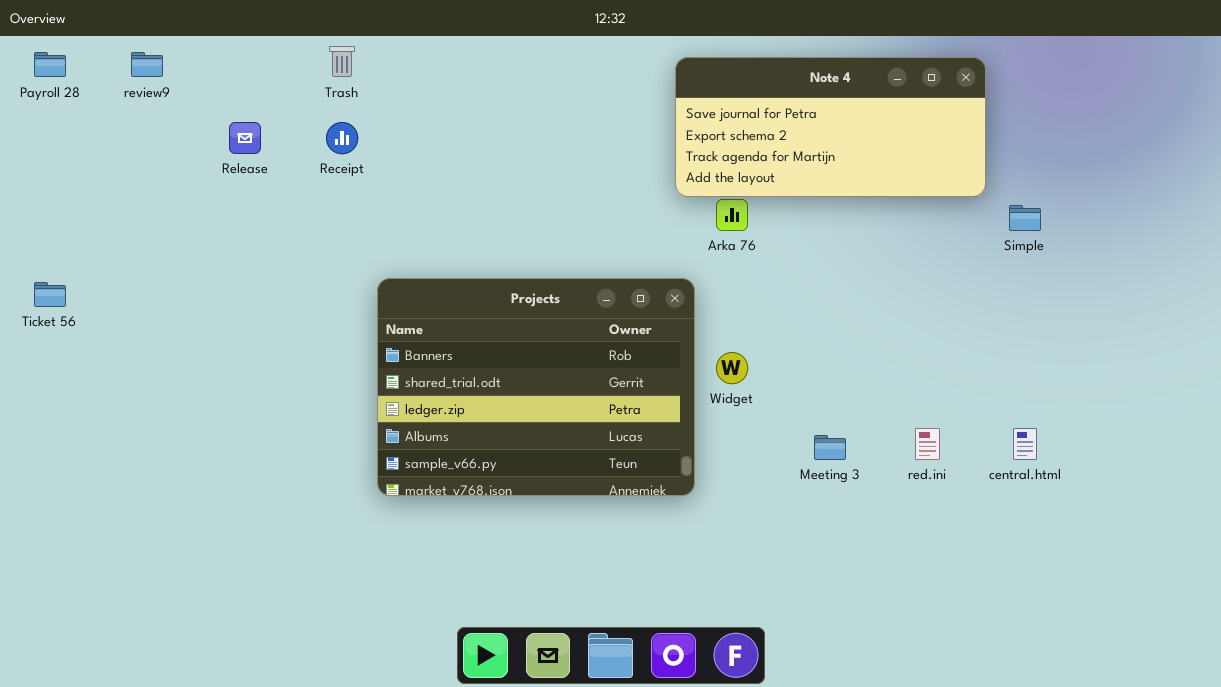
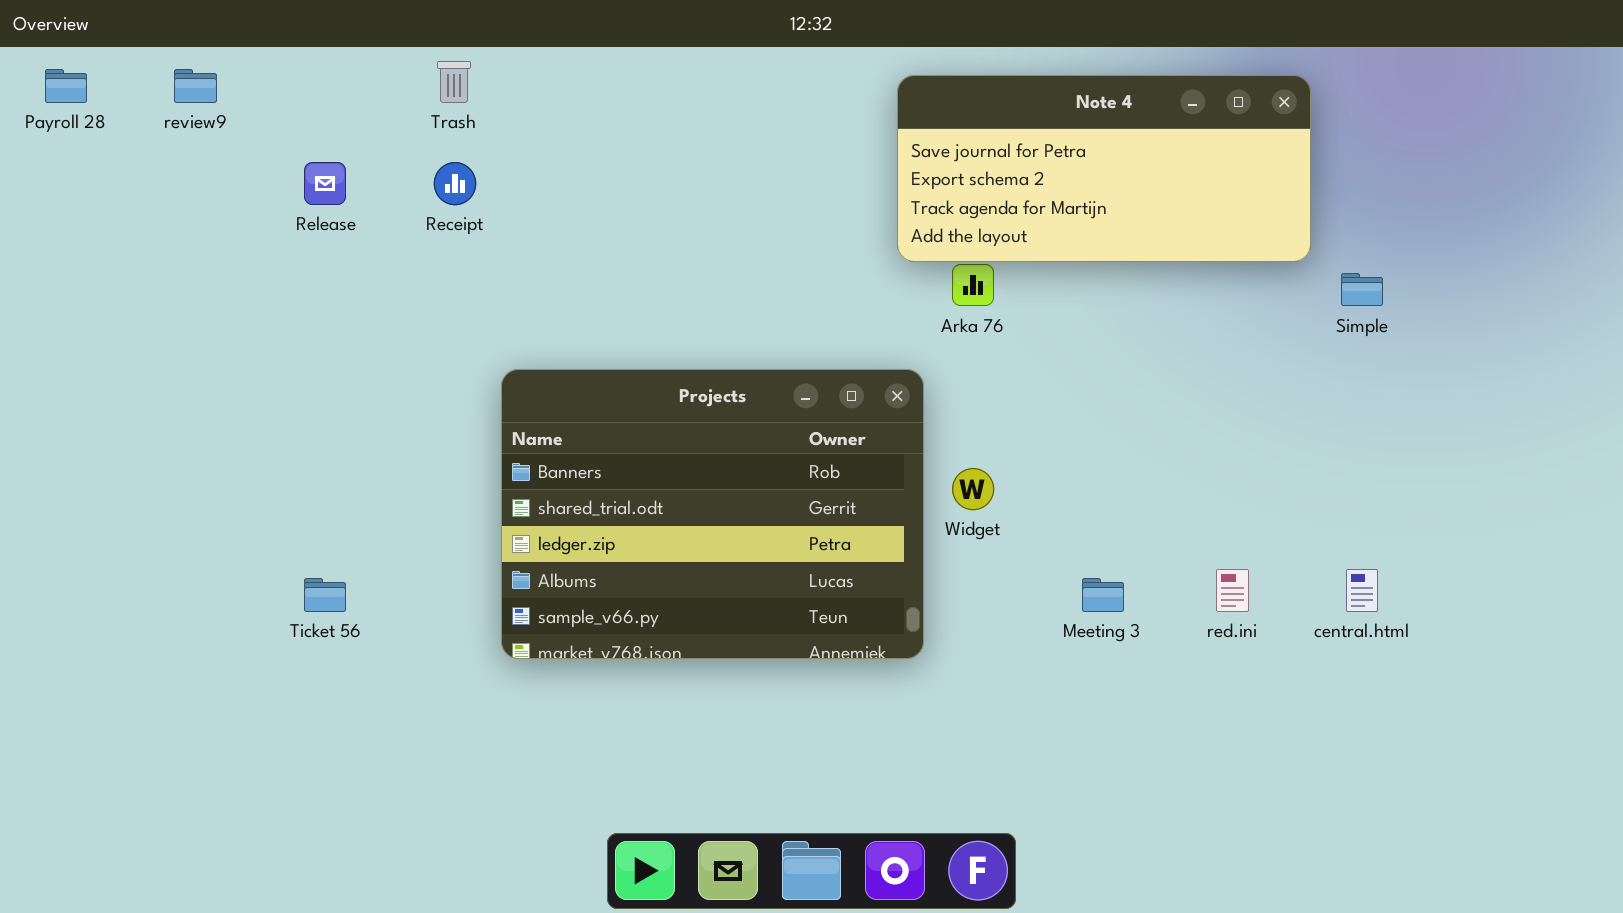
Ticket 56: [34,282,66,307] -> [304,578,346,612], moved

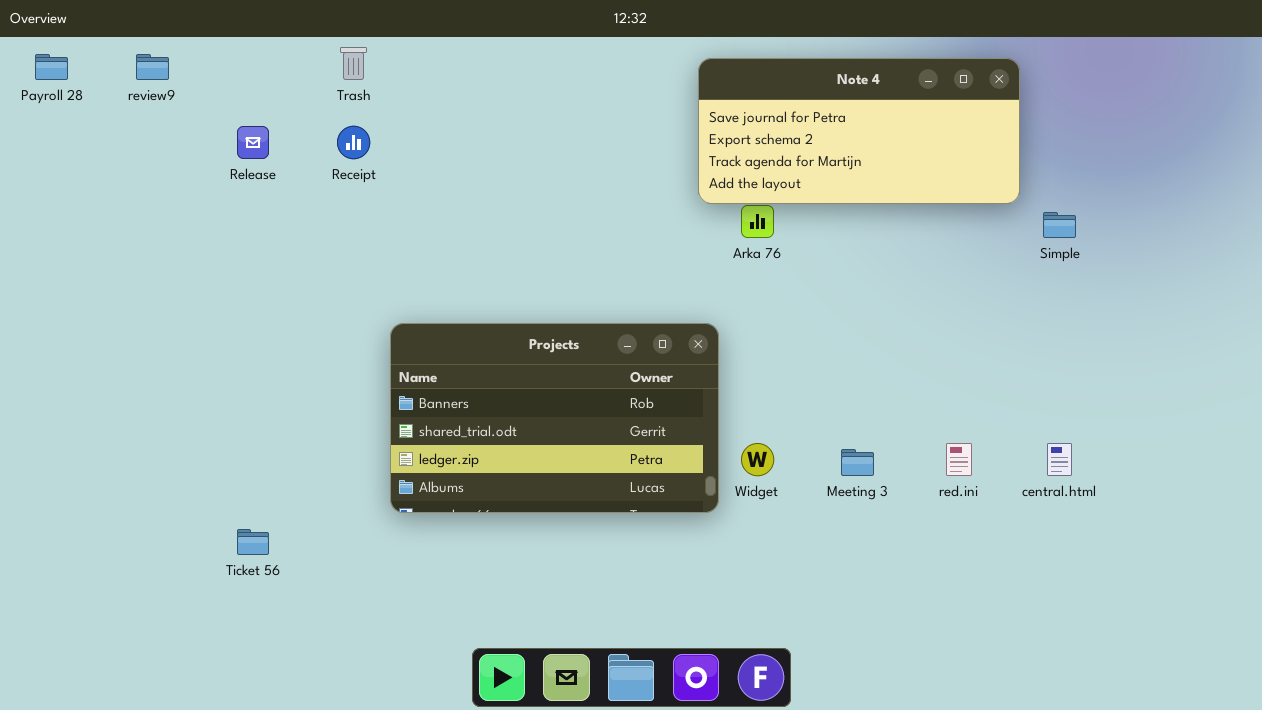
Projects: [501,369,924,659] -> [390,323,719,513], resized
Widget: [952,468,994,510] -> [741,443,774,476], moved
Ticket 56: [304,578,346,612] -> [237,529,269,555], moved

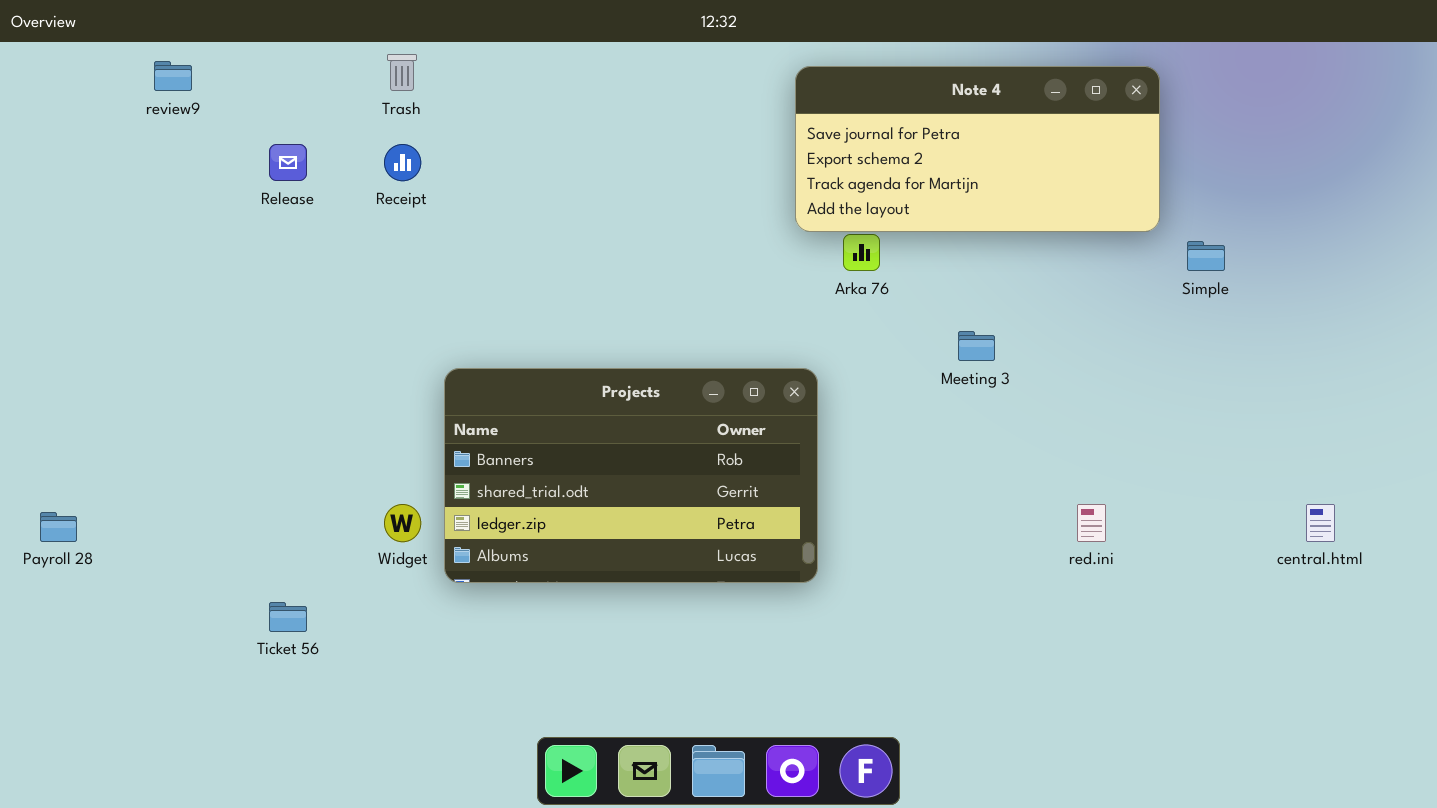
Payroll 28: [35,54,68,80] -> [40,512,77,542], moved
Widget: [741,443,774,476] -> [384,504,421,542], moved
central.html: [1047,443,1072,476] -> [1306,504,1335,542], moved
Meeting 3: [841,449,874,476] -> [958,331,995,361], moved

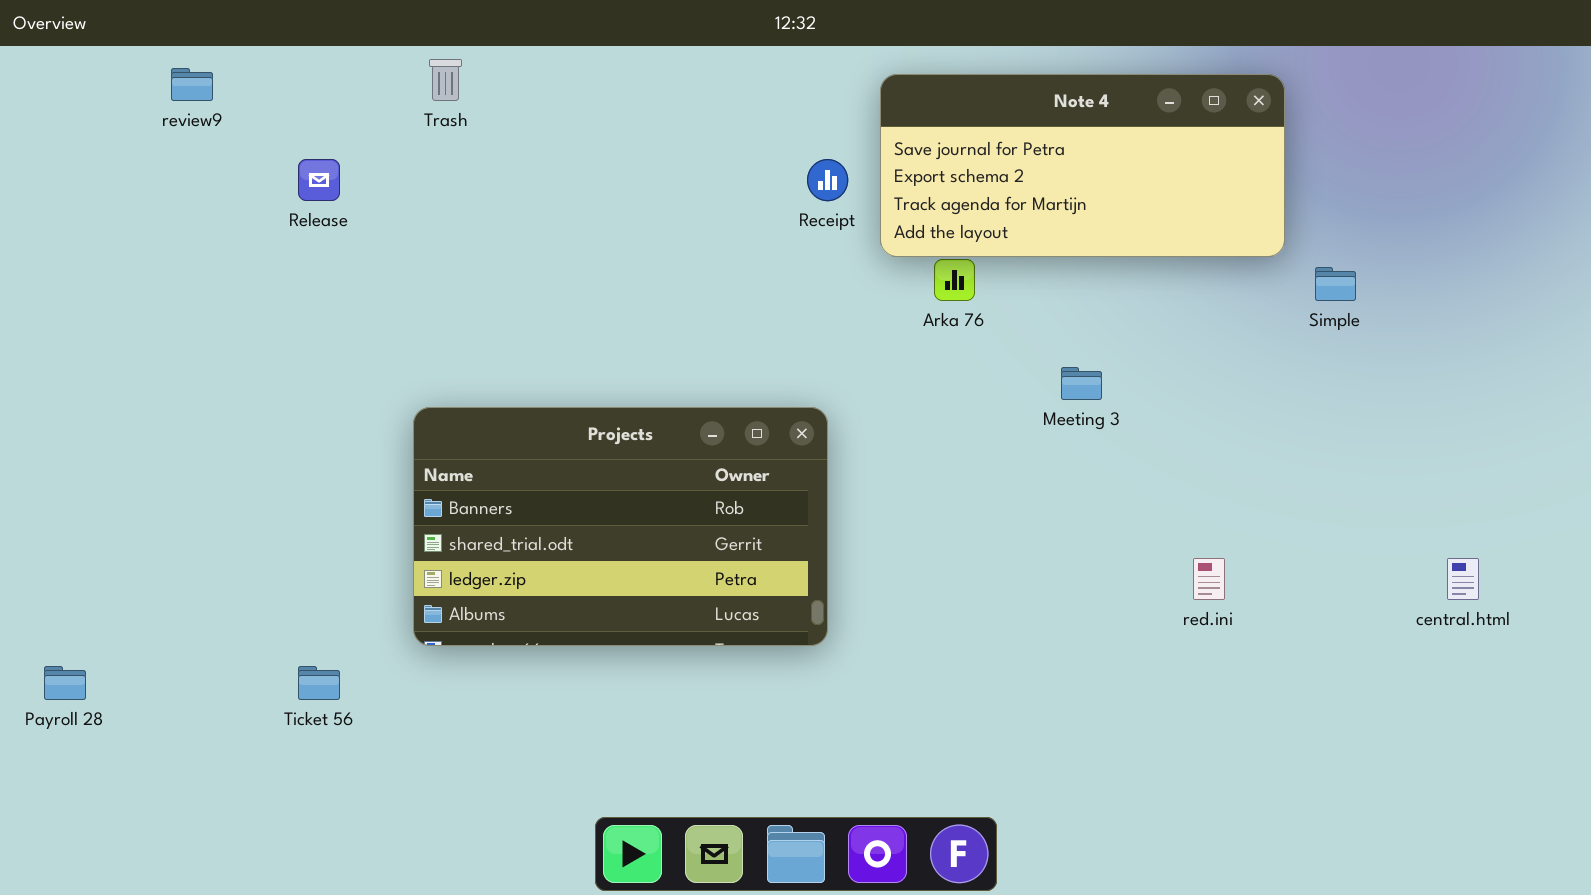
Receipt: [384,144,421,181] -> [807,159,848,201], moved
Projects: [444,368,818,583] -> [413,407,828,646], moved
Payroll 28: [40,512,77,542] -> [44,666,86,700], moved

